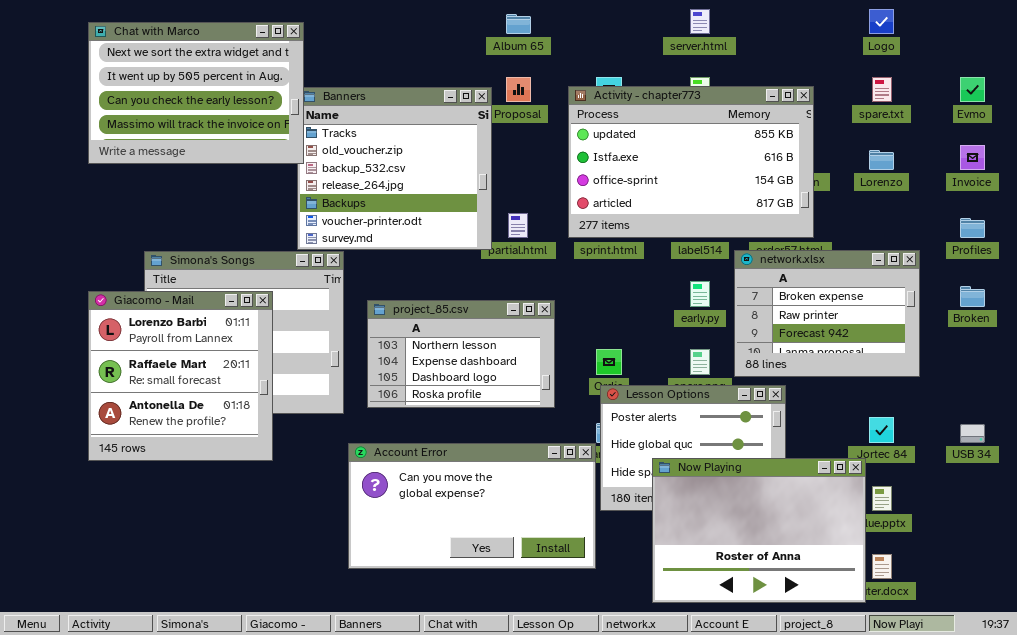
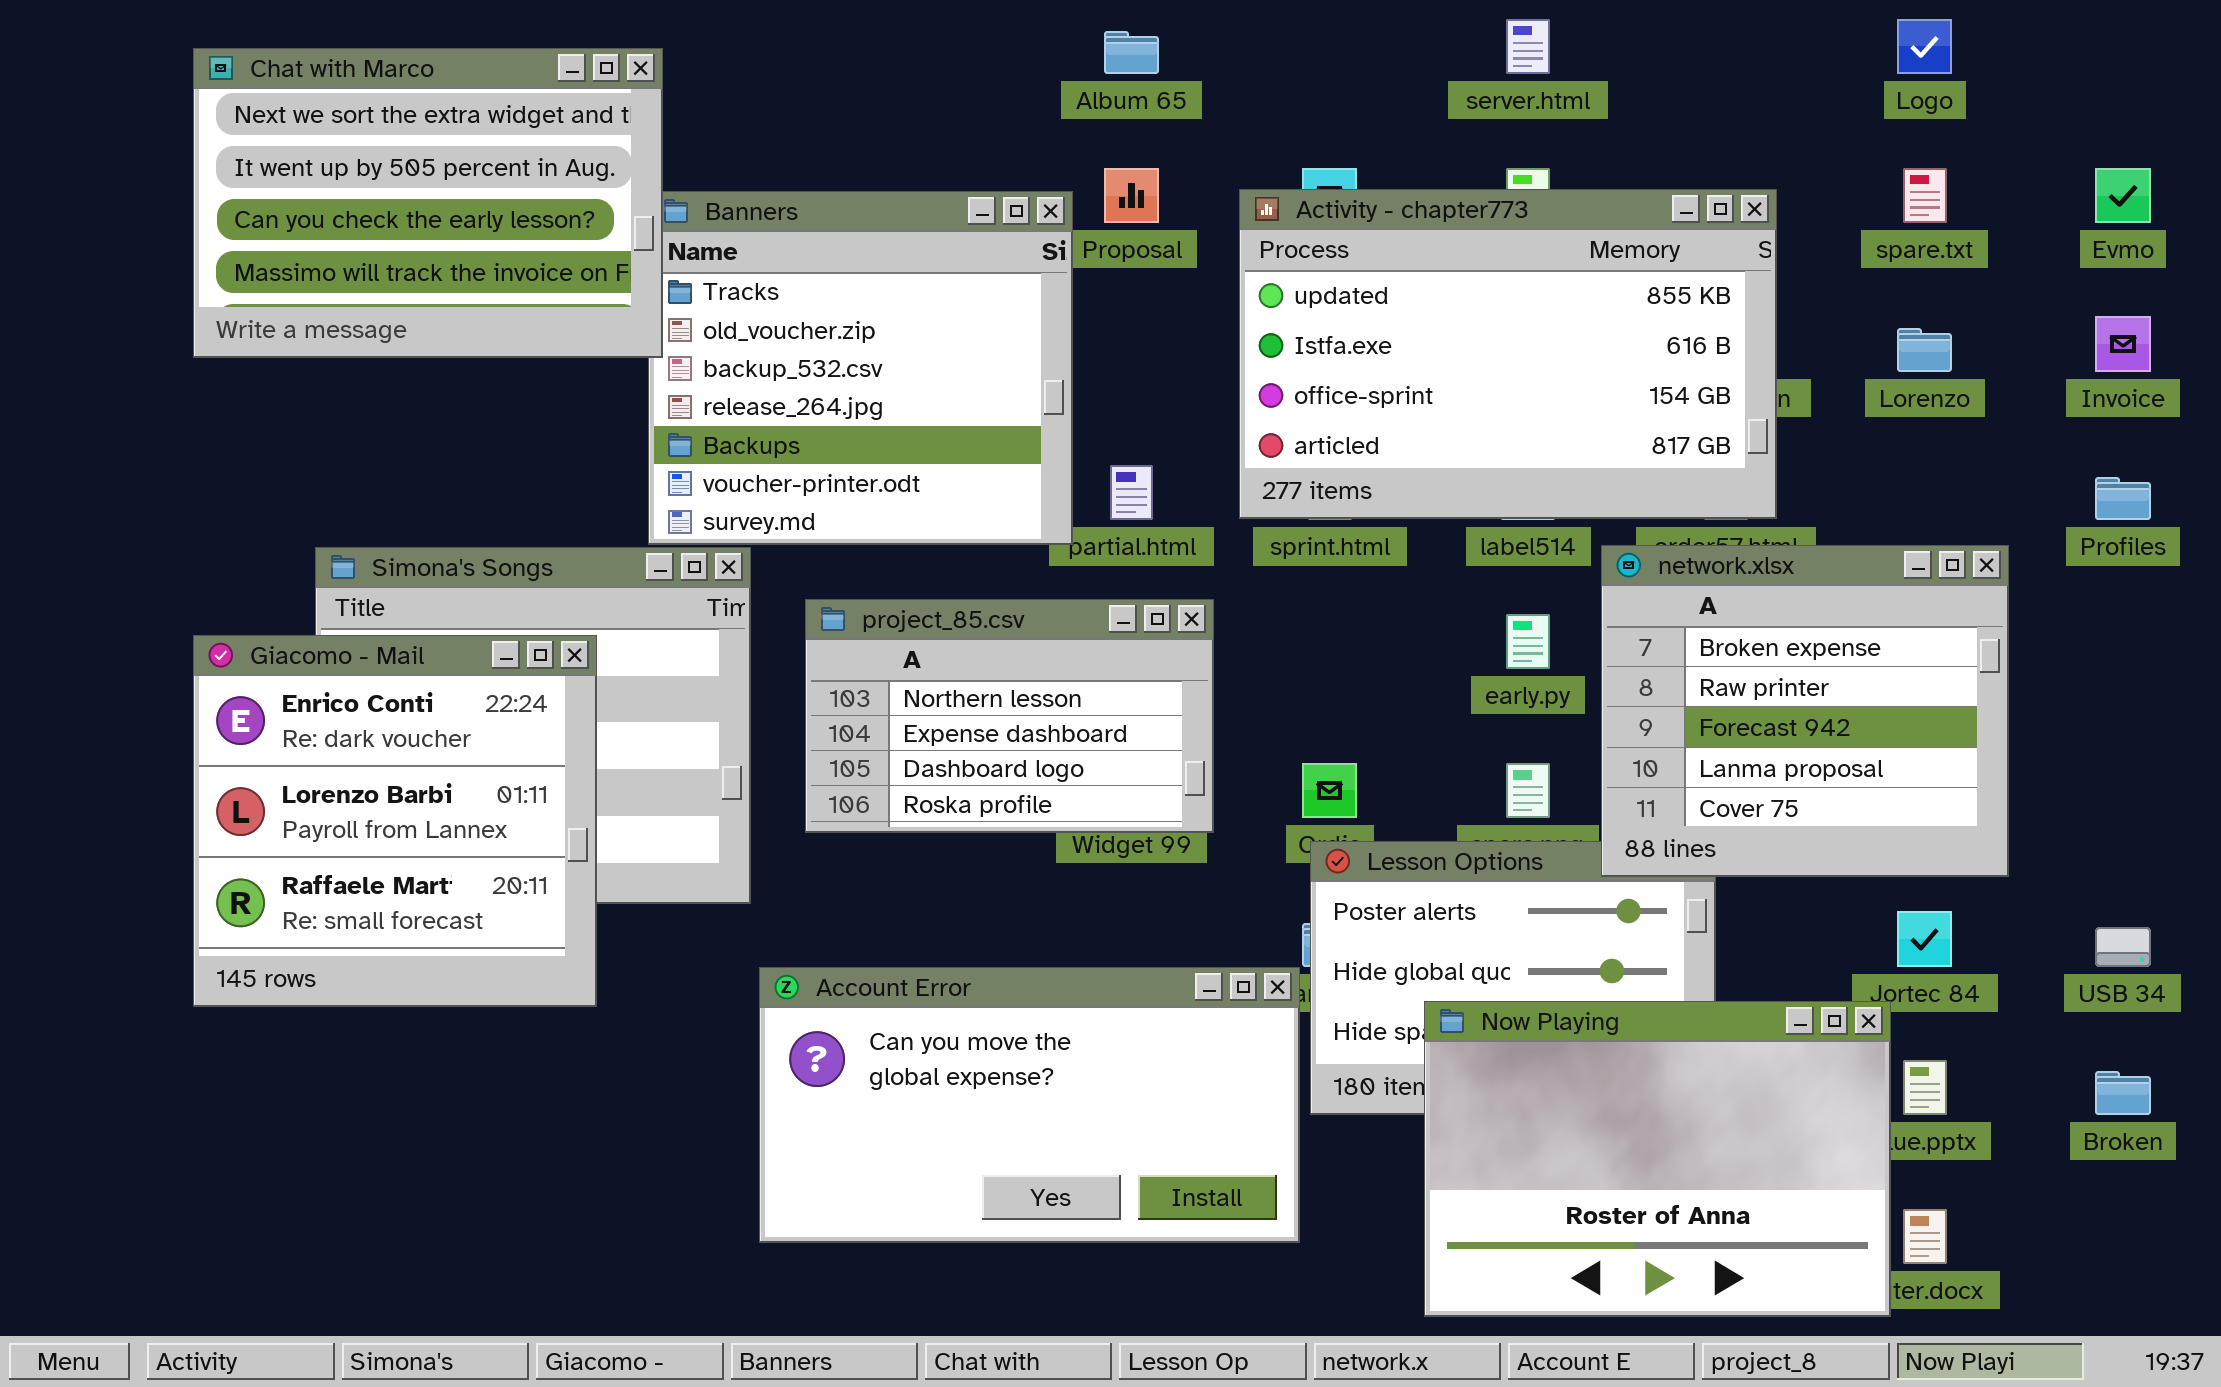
network.xlsx: [734,250,920,377] -> [1601,545,2009,877], resized
Broken: [960,286,985,307] -> [2095,1071,2151,1115], moved
Giacomo - Mail: [88,291,273,461] -> [193,635,597,1007], scrolled up 1 row
project_85.csv: [367,300,555,408] -> [805,599,1214,833], moved

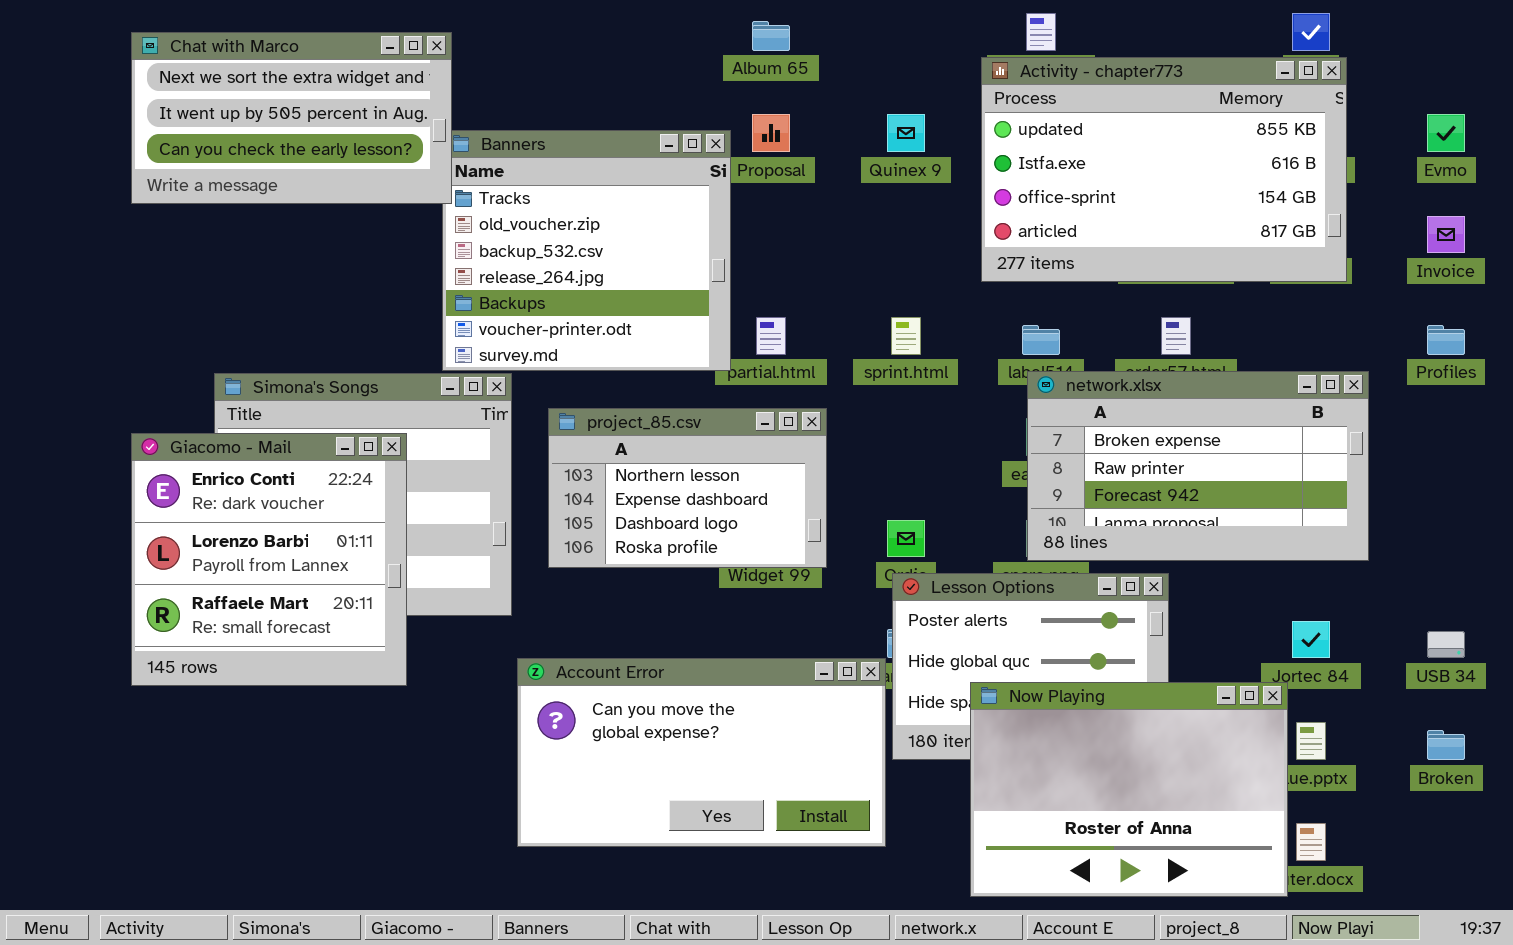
Chat with Marco: [193,48,663,358] -> [131,32,452,204], resized
Activity - chapter773: [1239,189,1777,519] -> [981,57,1347,282], moved
network.xlsx: [1601,545,2009,877] -> [1027,371,1369,561], resized

